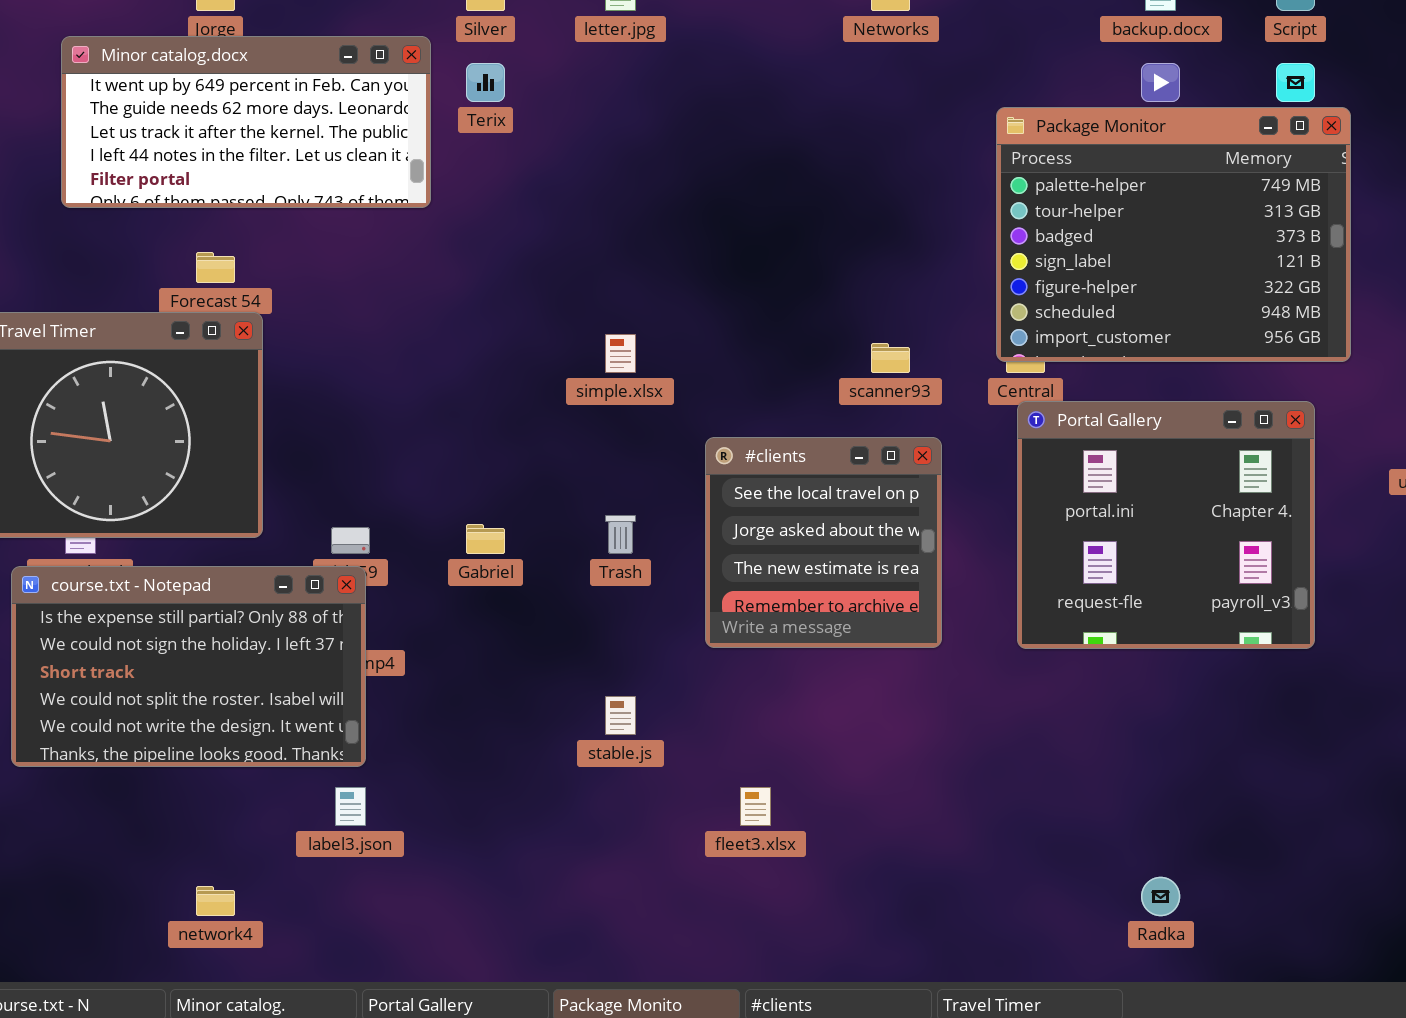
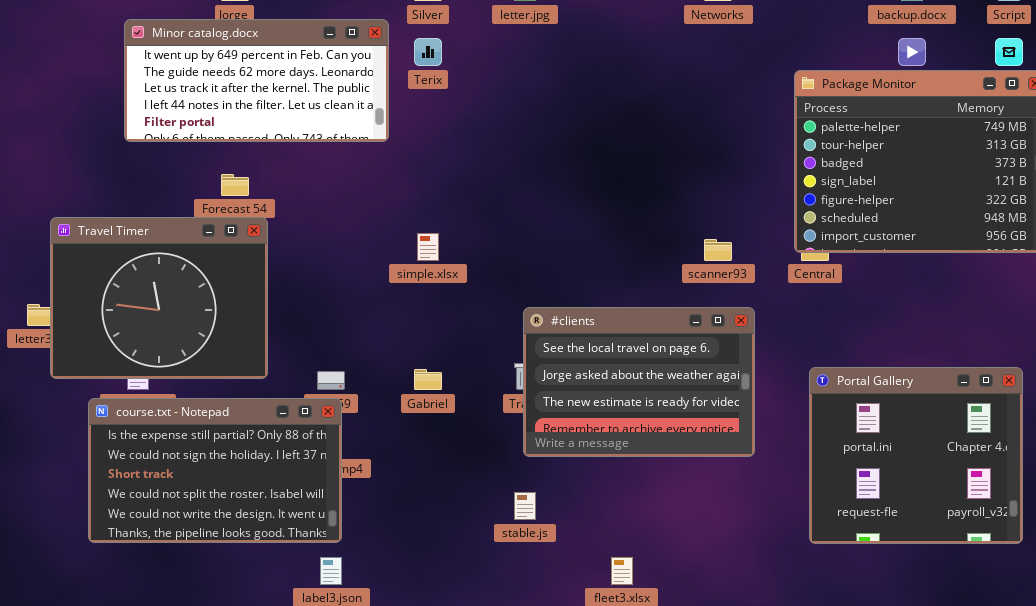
simple.xlsx: [605,334,636,373] -> [417,233,439,261], moved
Portal Gallery: [1017,401,1315,649] -> [809,367,1023,544], moved
#clients: [705,437,942,648] -> [523,307,755,457], resized

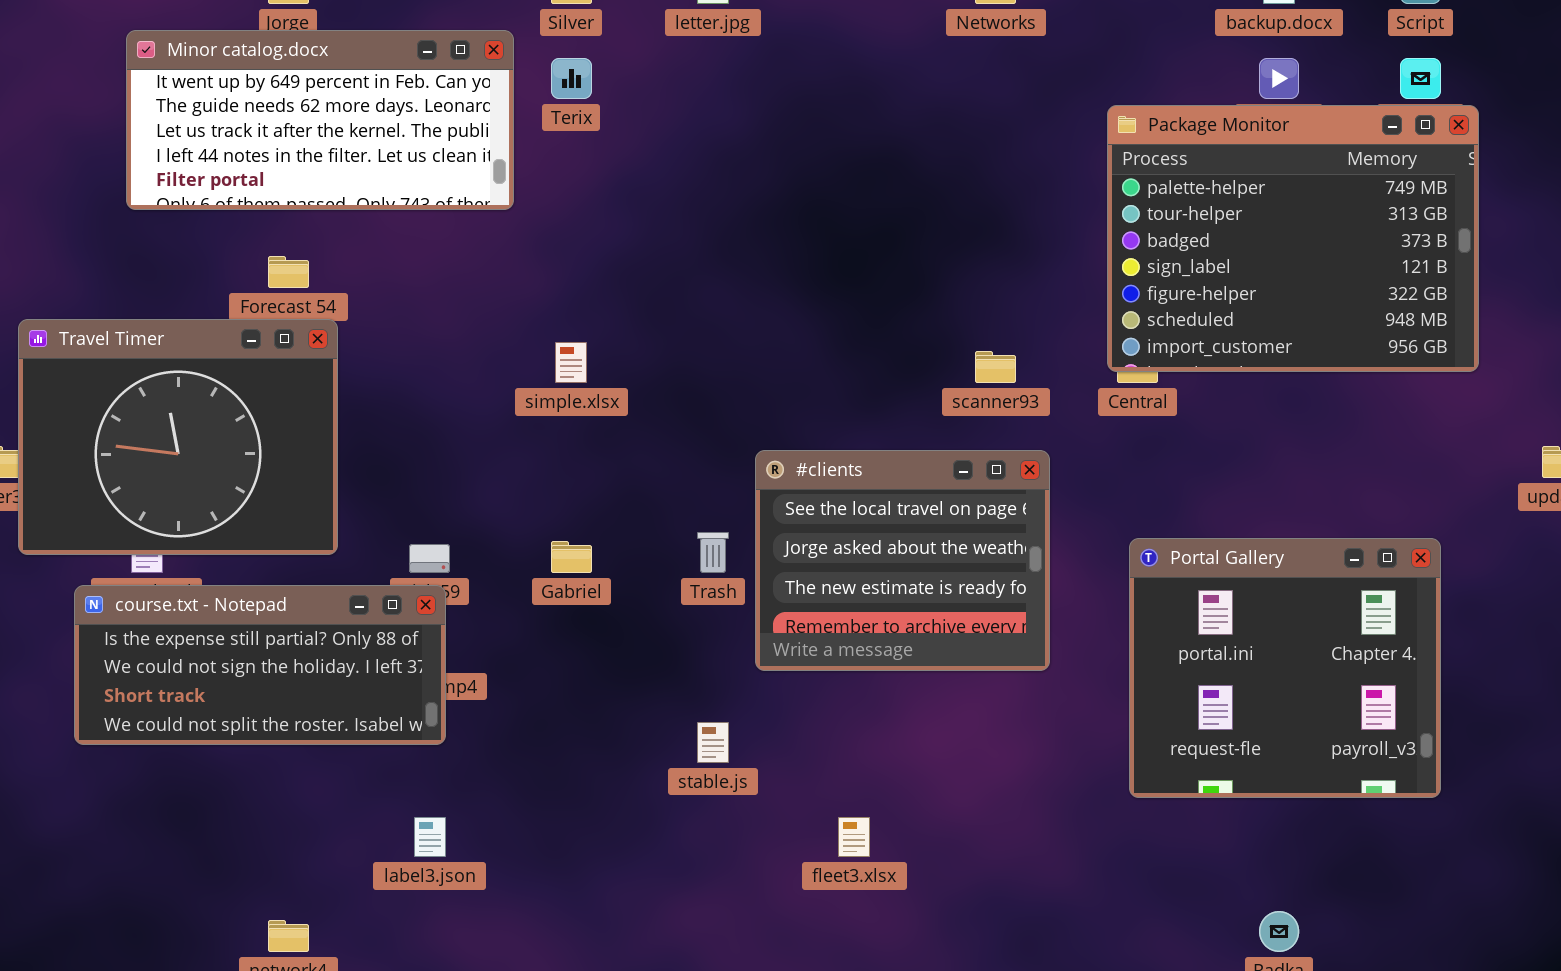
#clients: [523,307,755,457] -> [755,450,1050,671], resized
course.txt - Notepad: [88,398,342,543] -> [74,585,446,745], resized

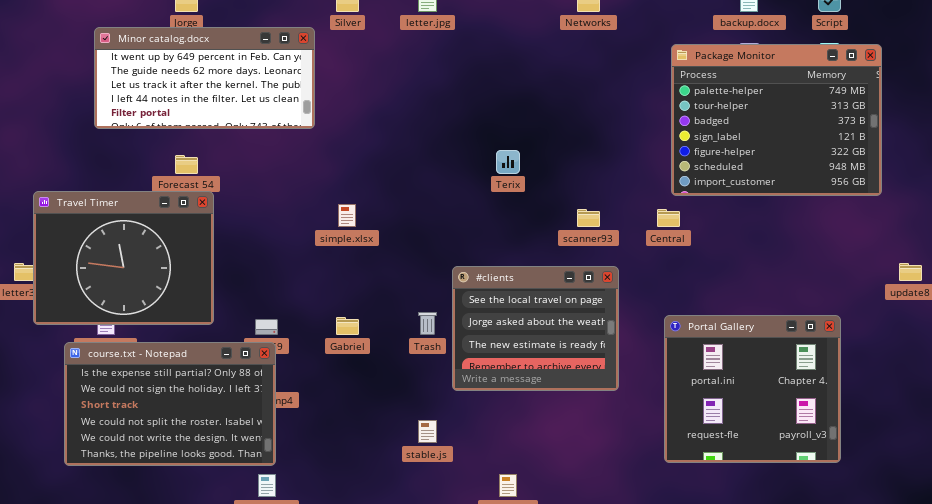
Terix: [551,58,592,99] -> [496,150,520,174], moved
Package Monitor: [1107,105,1479,372] -> [671,44,882,196], moved
course.txt - Notepad: [74,585,446,745] -> [64,342,276,466], resized

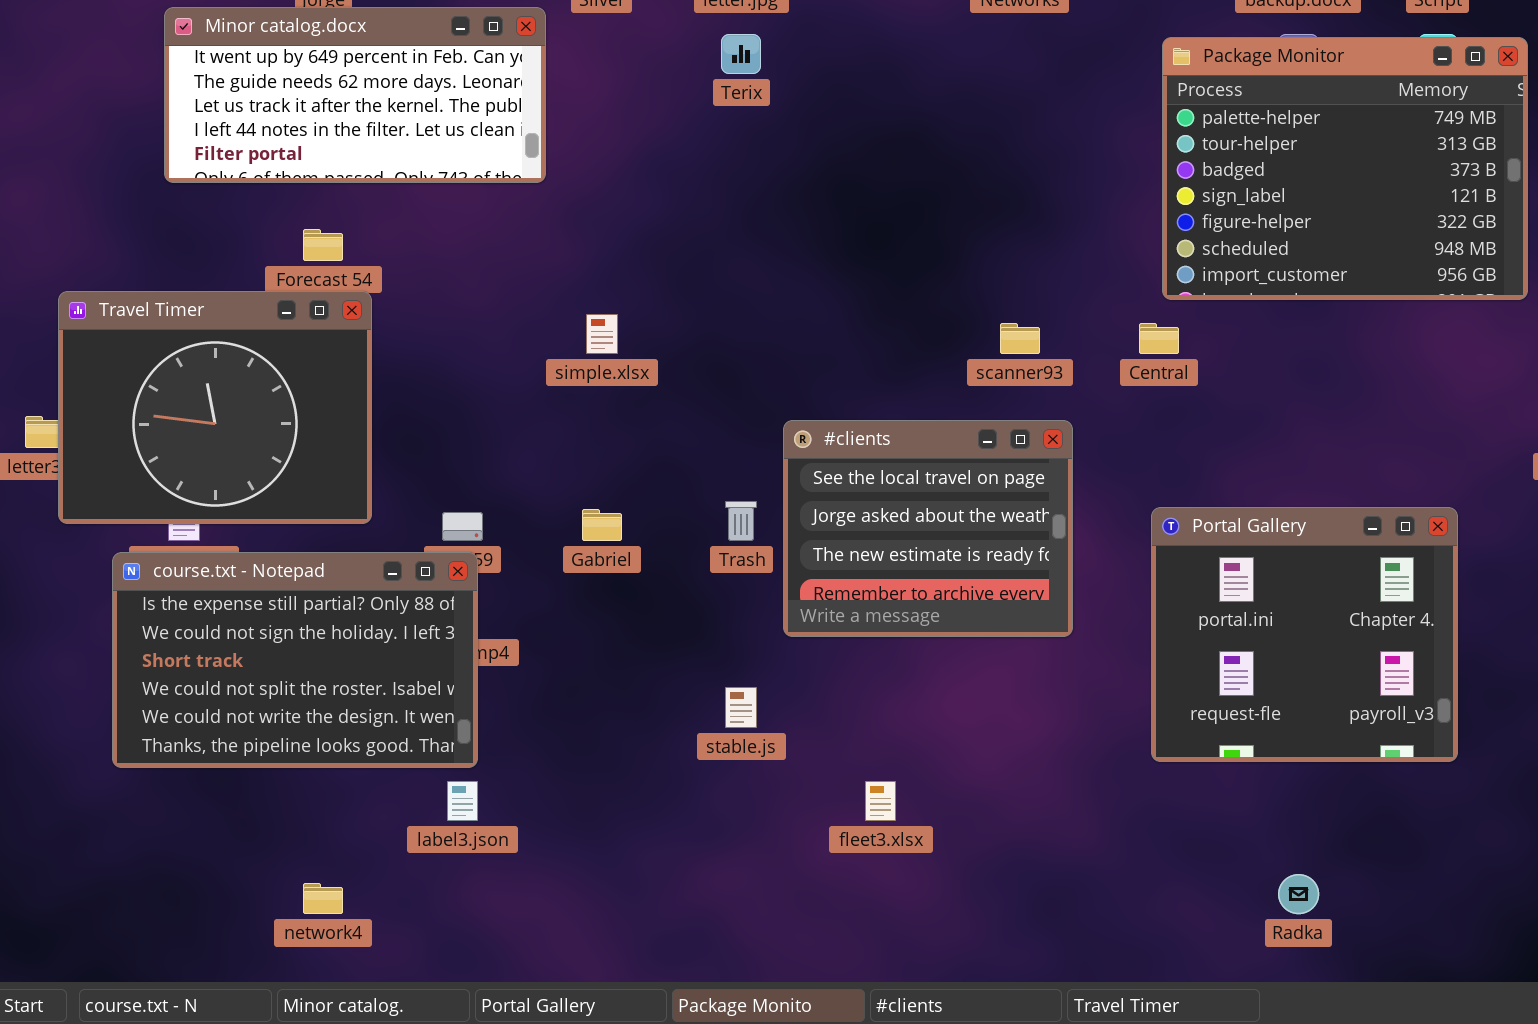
Terix: [496,150,520,174] -> [721,34,761,74], moved

